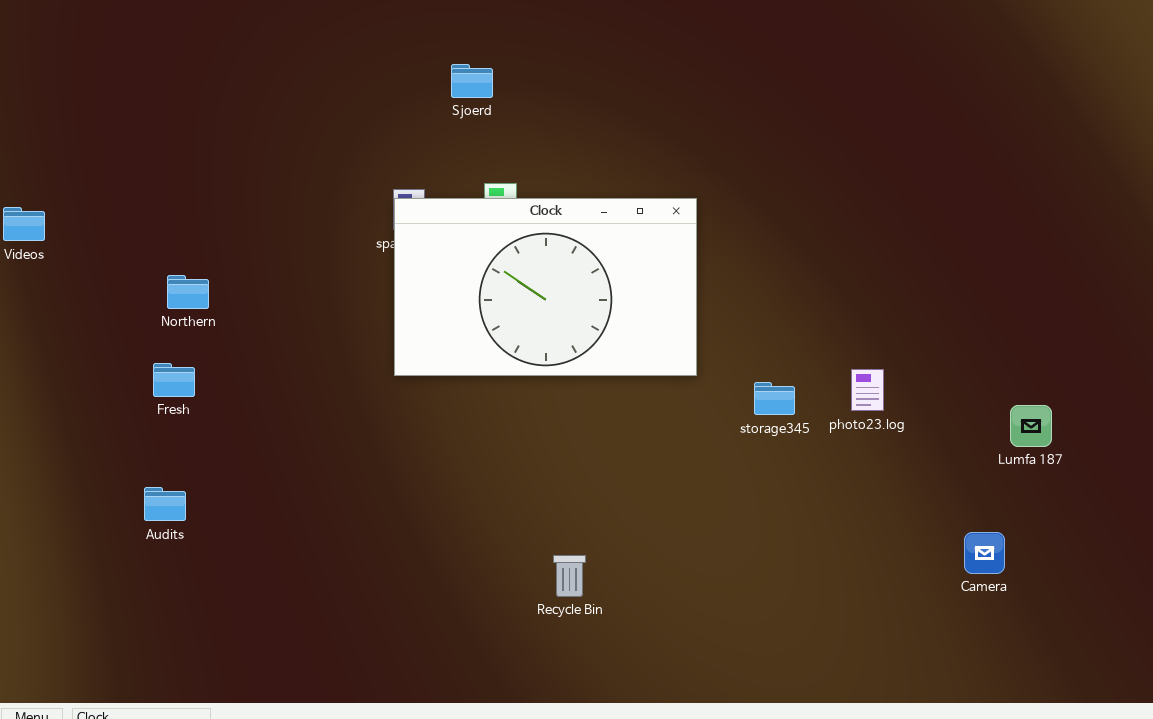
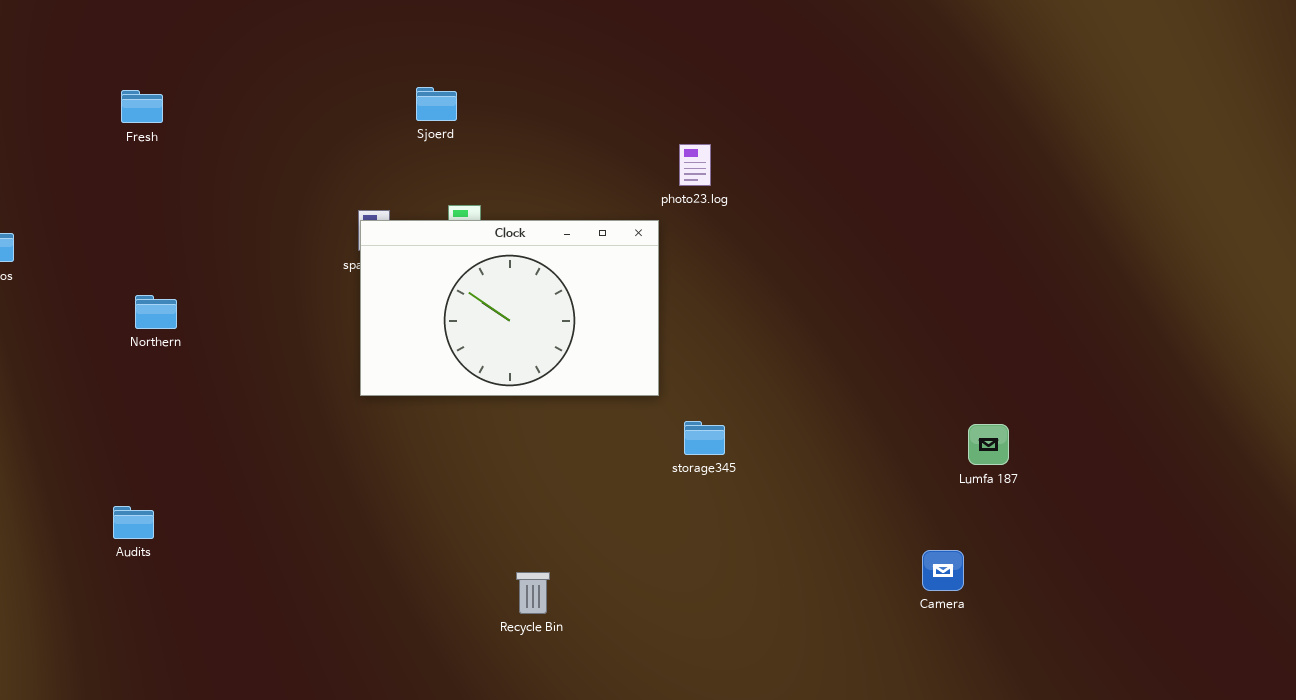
Fresh: [153,363,195,397] -> [121,90,163,123], moved
photo23.log: [851,369,884,411] -> [679,144,711,186], moved
storage345: [754,382,795,415] -> [684,421,725,455], moved

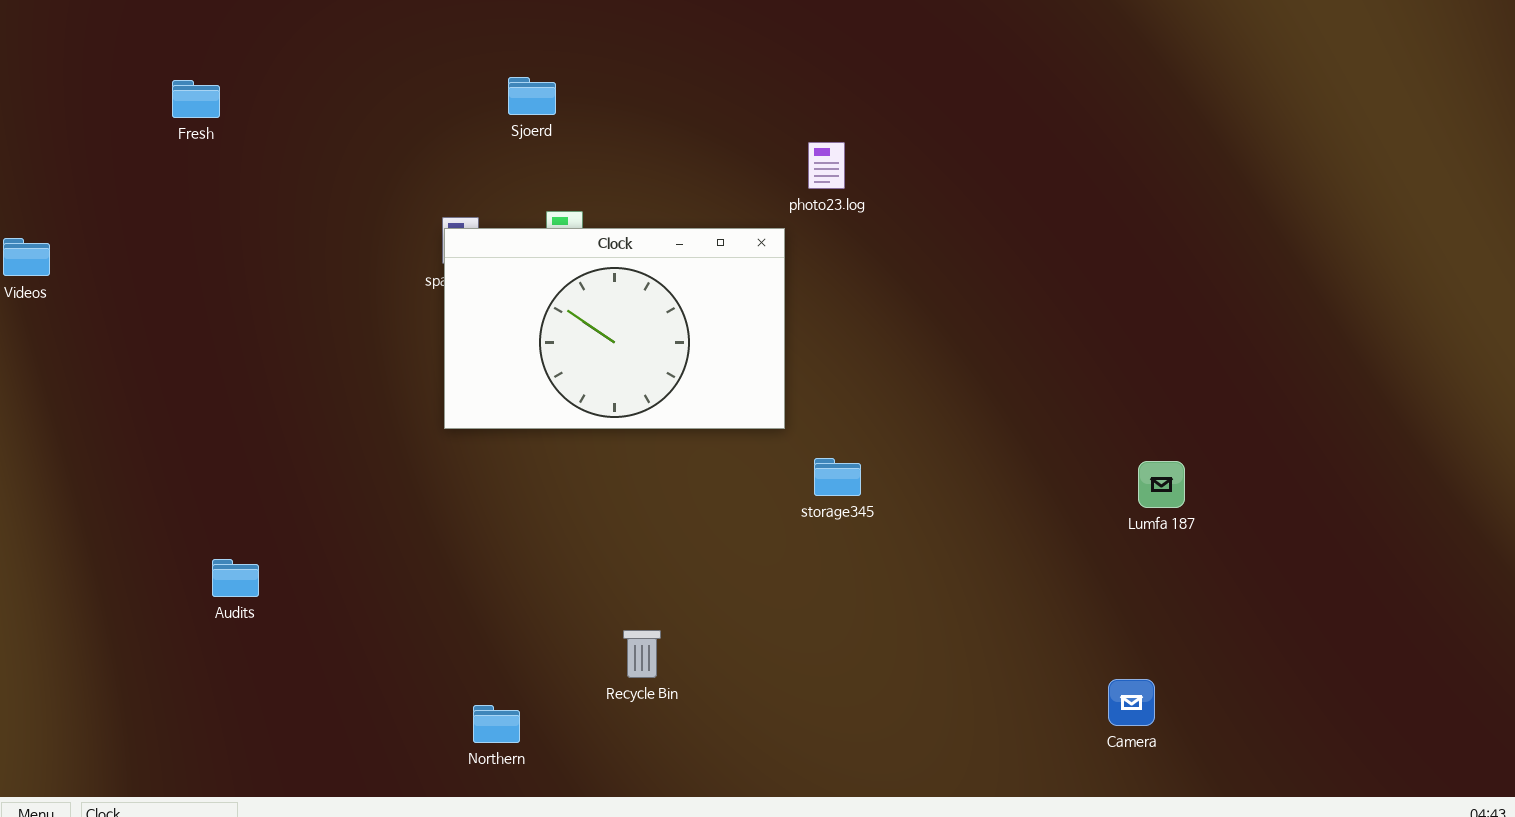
Northern: [135,295,177,329] -> [473,705,520,743], moved
Audits: [113,506,154,539] -> [212,559,259,597], moved
Camera: [922,550,964,591] -> [1108,679,1155,726], moved

